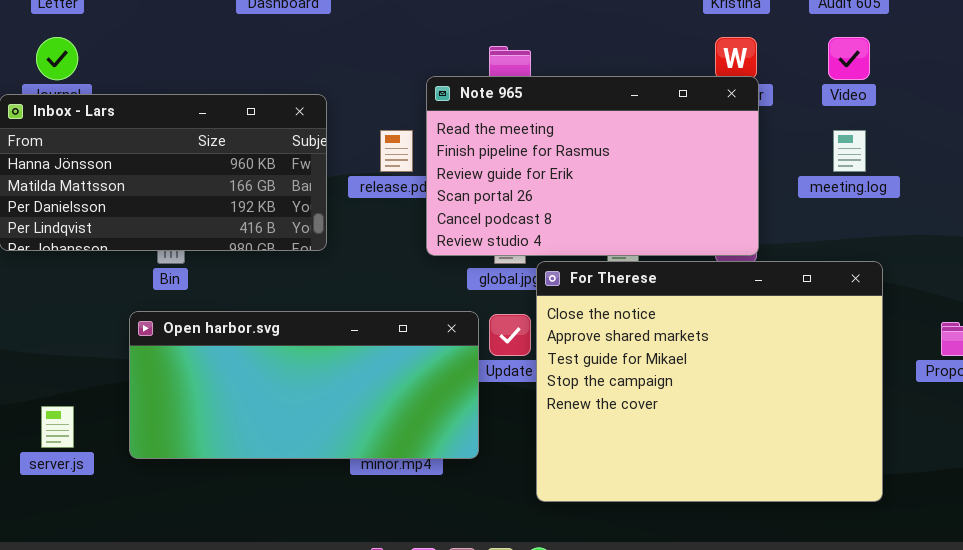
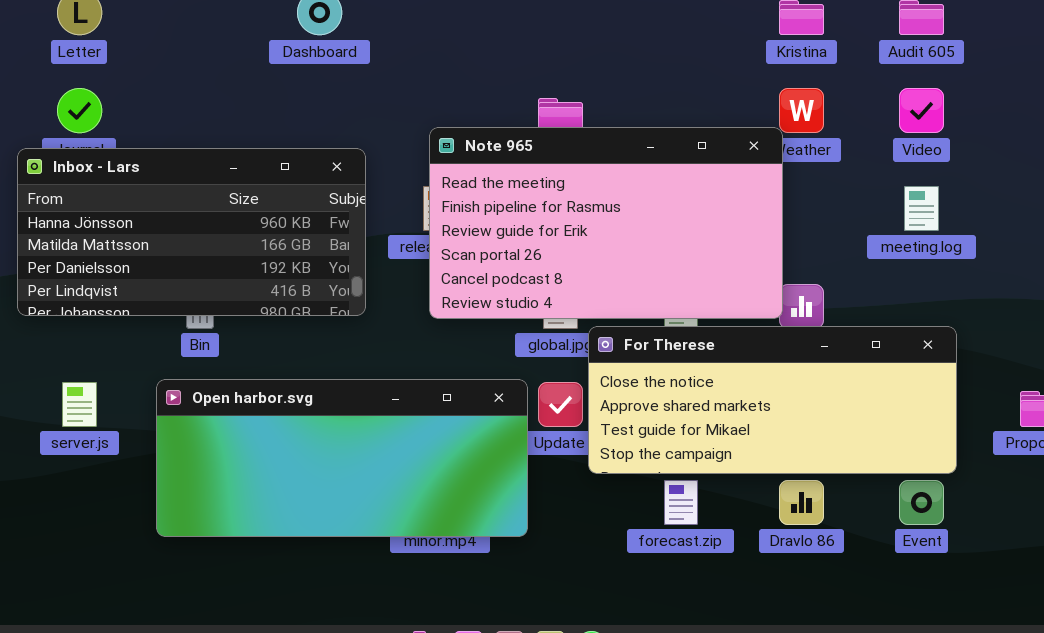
Note 965: [426,76,759,256] -> [429,127,783,319], moved
For Therese: [536,261,883,502] -> [588,326,957,474], resized
server.js: [41,406,74,448] -> [62,382,97,427], moved

